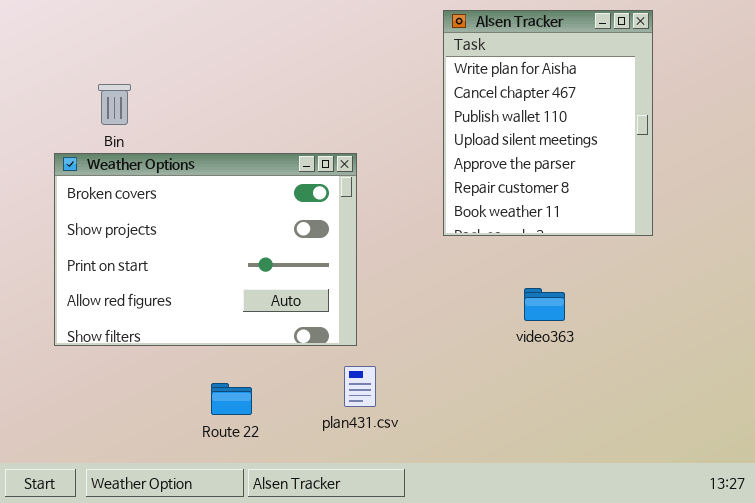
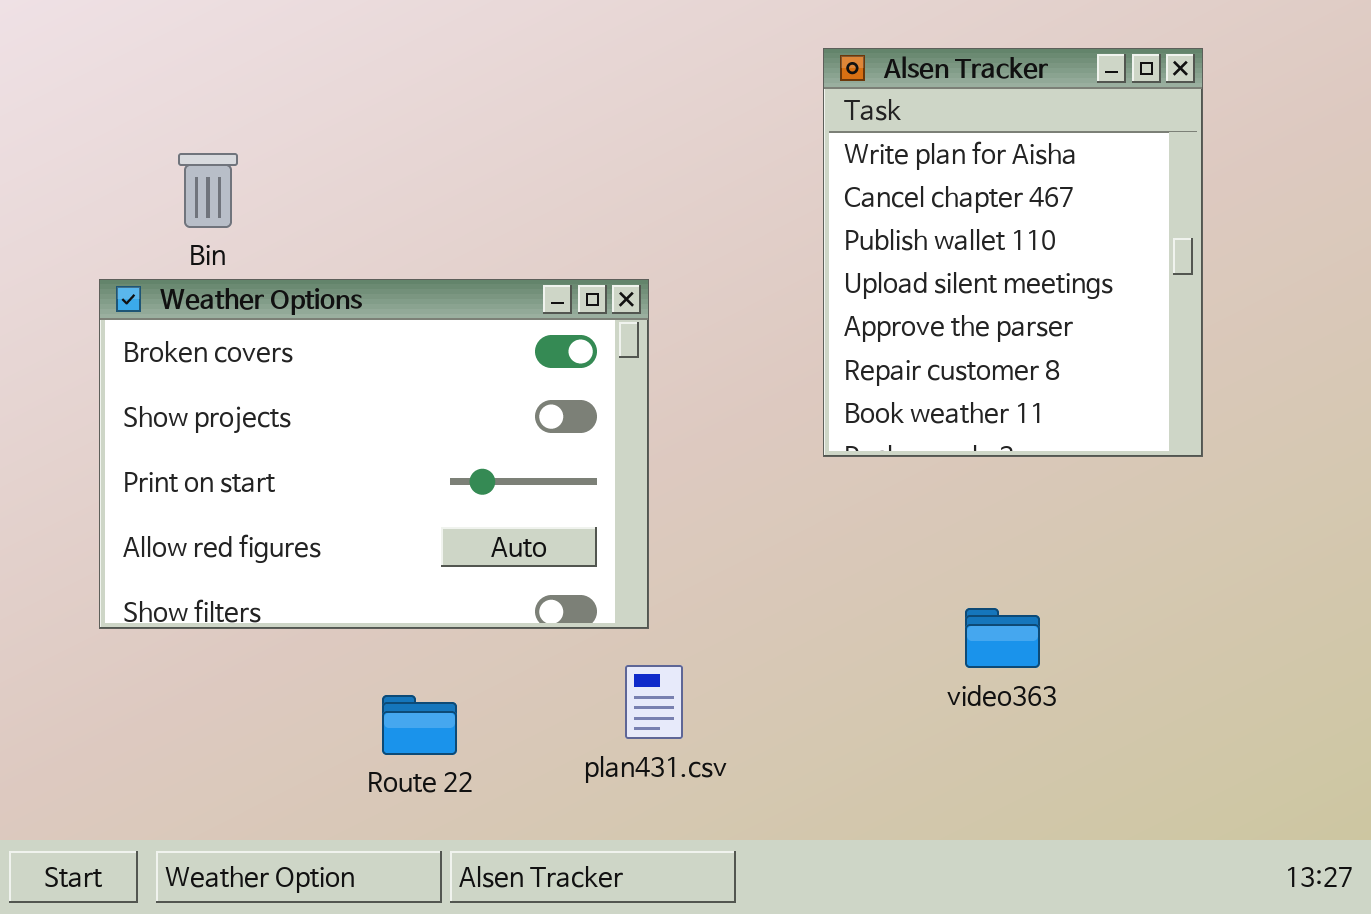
Alsen Tracker: [443,10,653,236] -> [823,48,1203,457], moved
video363: [524,288,565,321] -> [965,608,1040,668], moved

